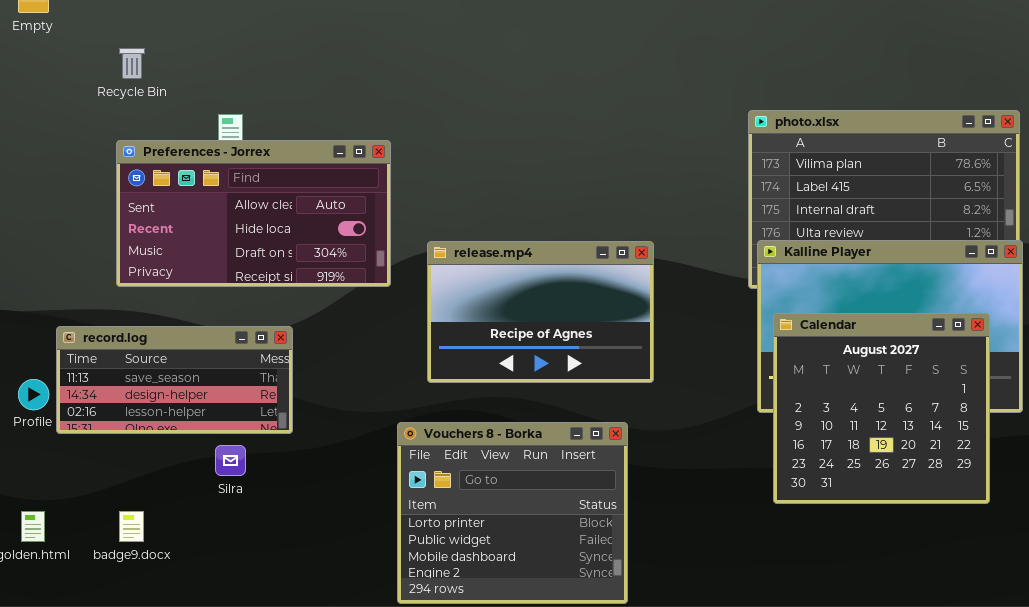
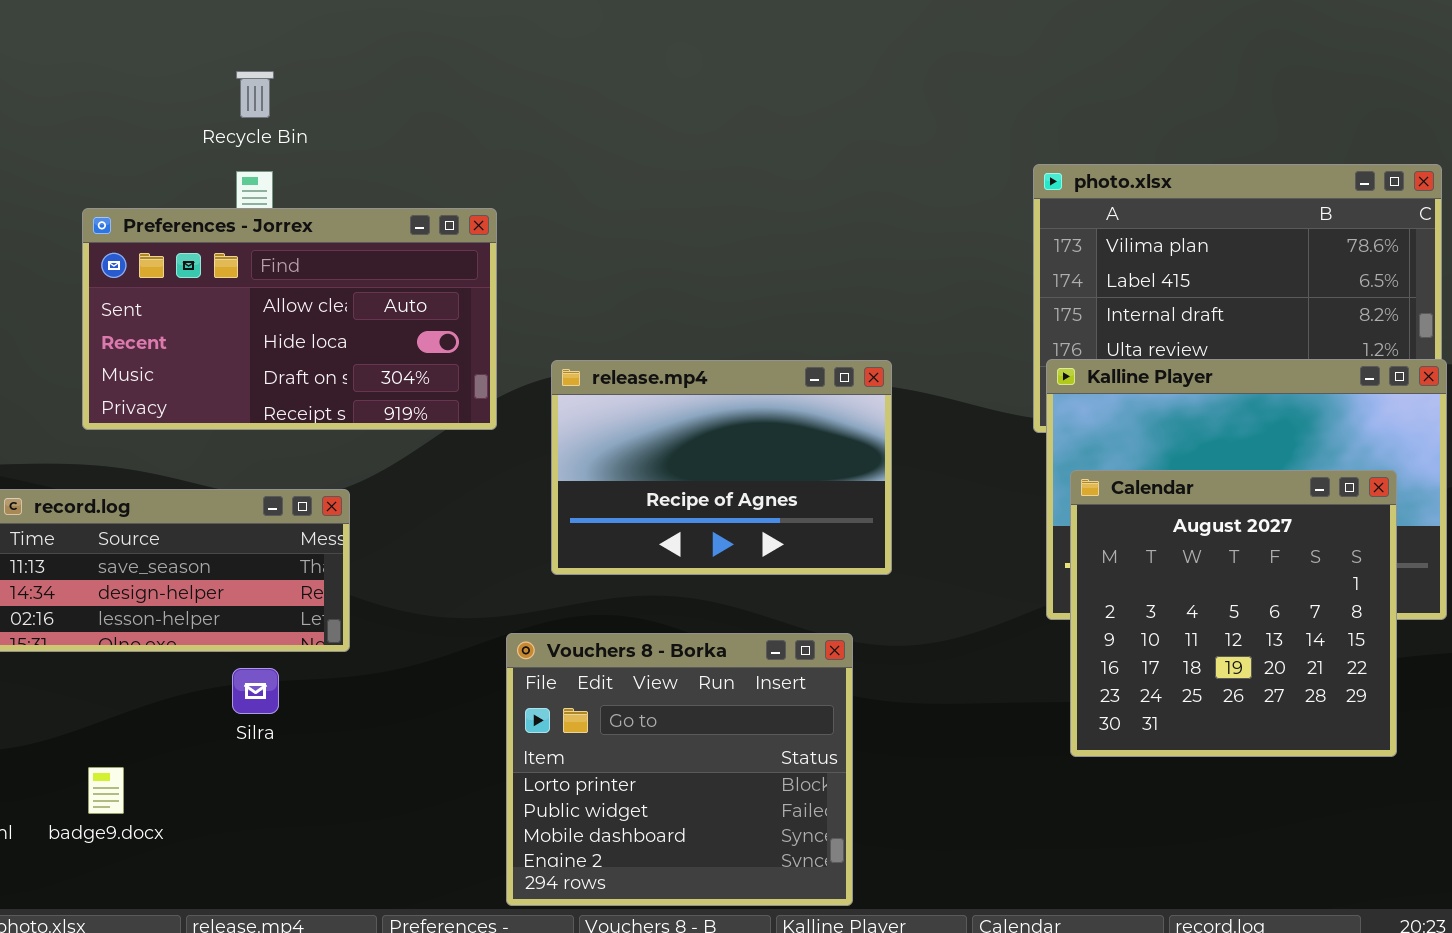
Recycle Bin: [119,48,145,79] -> [236,71,274,118], moved

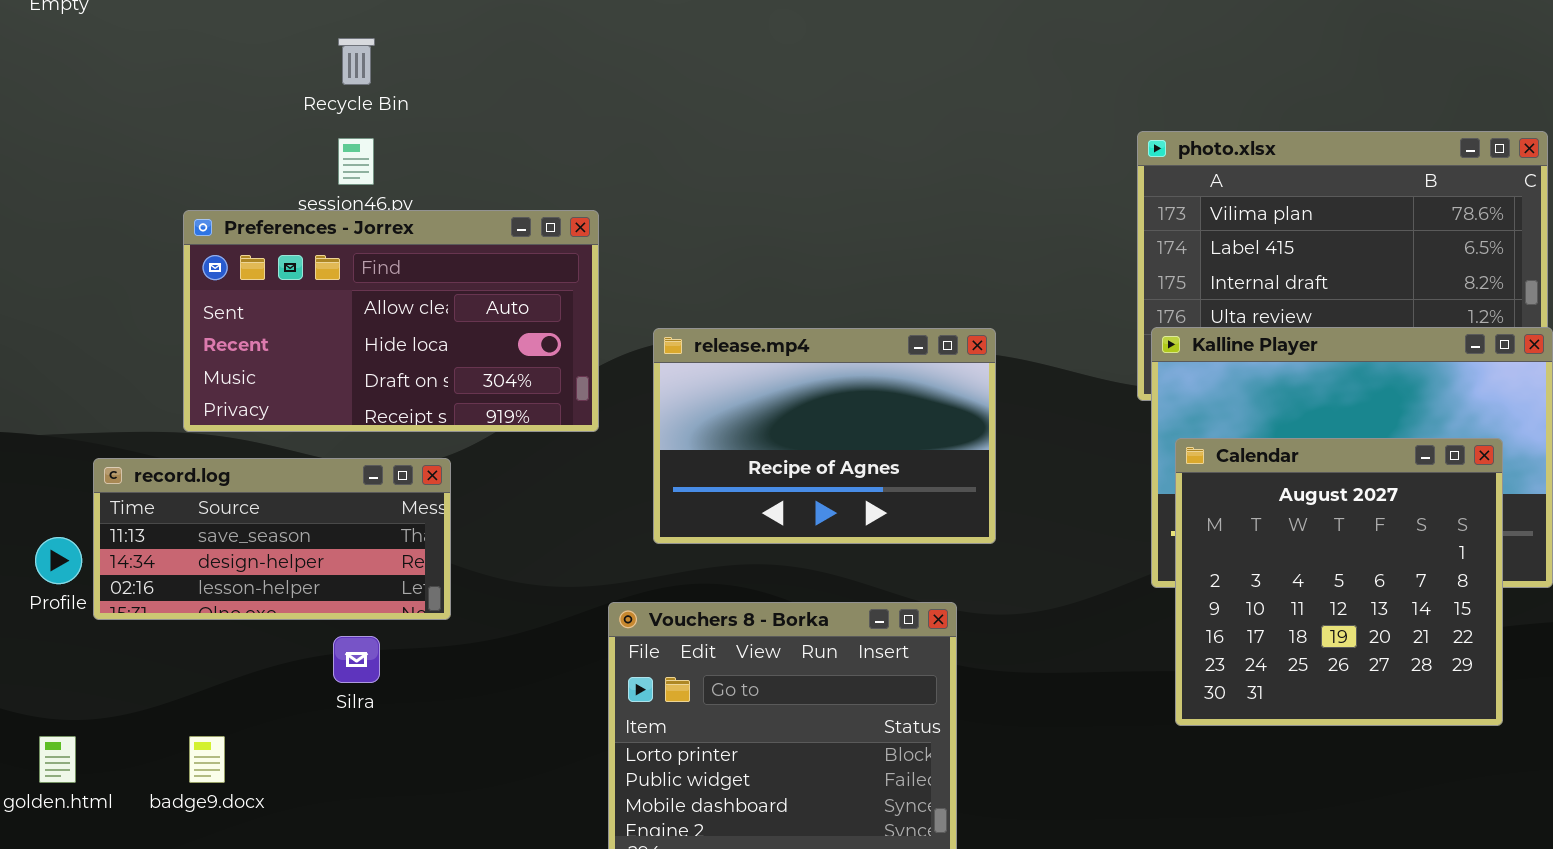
Preferences - Jorrex: [82,208,497,430] -> [183,210,599,432], moved

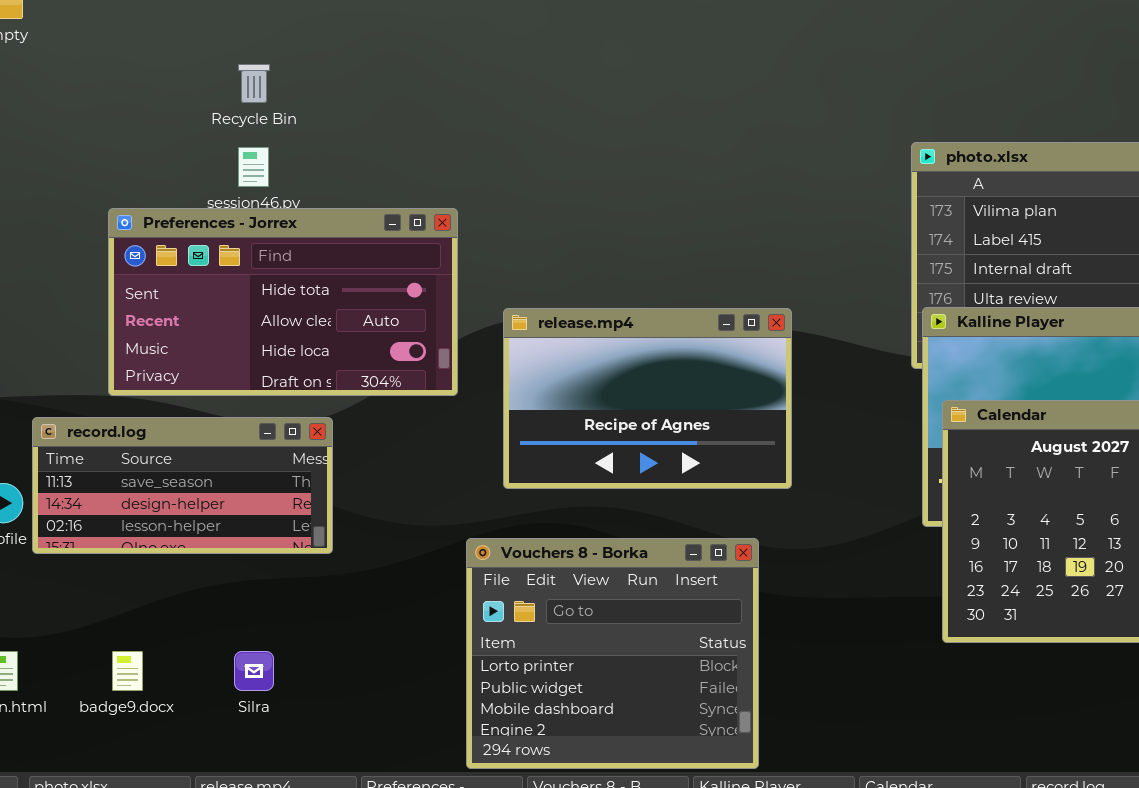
Preferences - Jorrex: [183,210,599,432] -> [108,208,458,396], scrolled up 1 row
Silra: [333,636,380,683] -> [234,651,274,691], moved

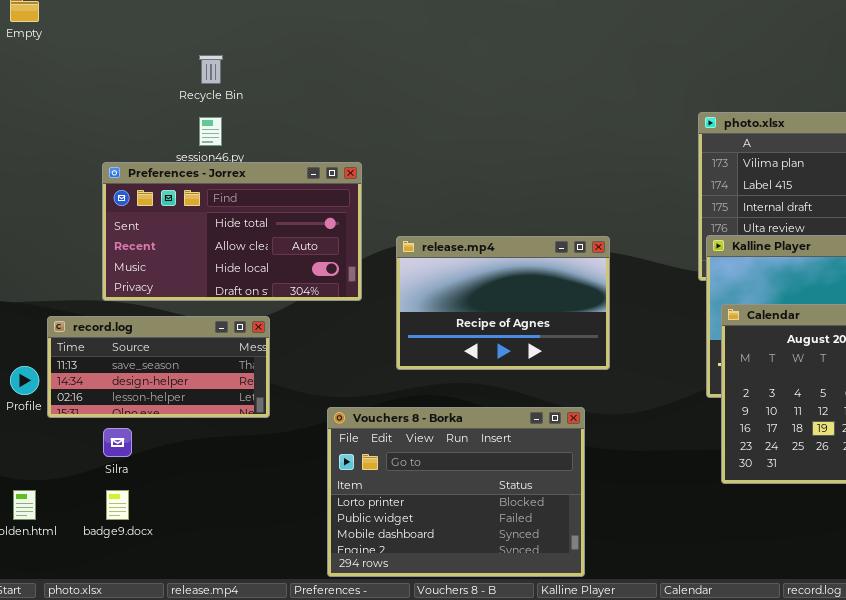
Vouchers 8 - Borka: [466,538,759,769] -> [327,407,585,577], resized
Silra: [234,651,274,691] -> [103,428,132,457], moved

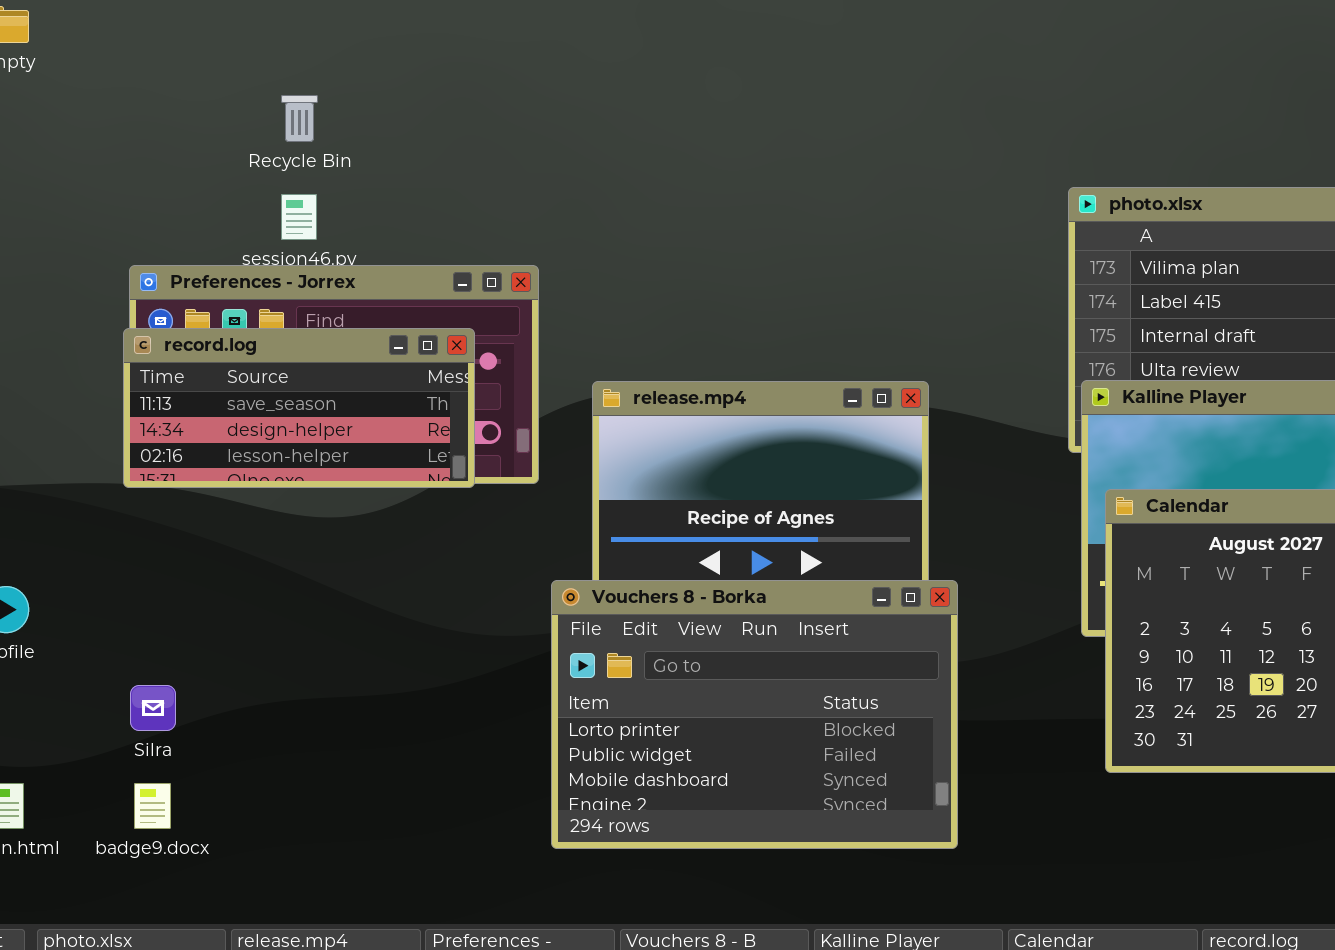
record.log: [47,316,270,418] -> [123,328,475,488], moved
Vouchers 8 - Borka: [327,407,585,577] -> [551,580,958,849], moved

